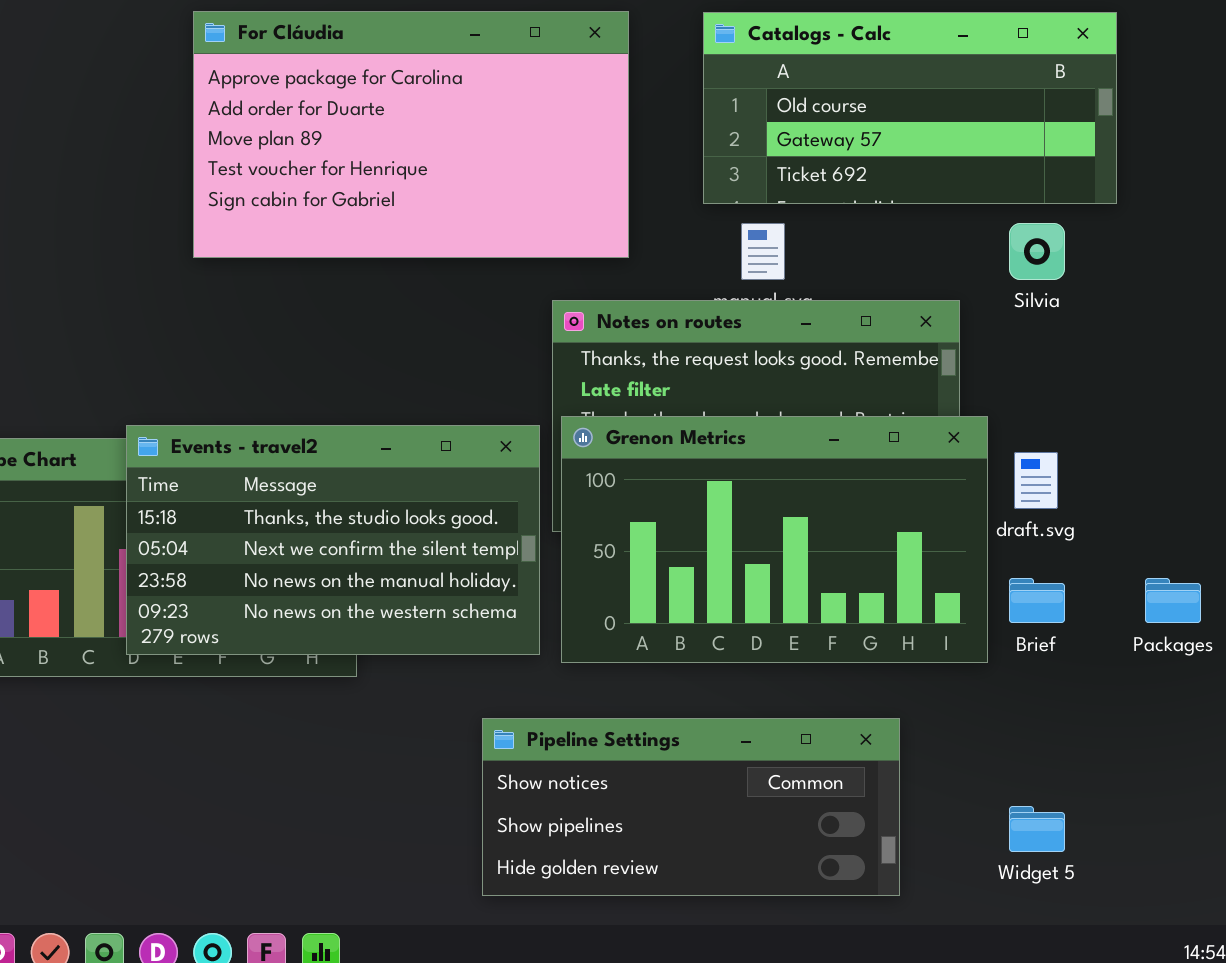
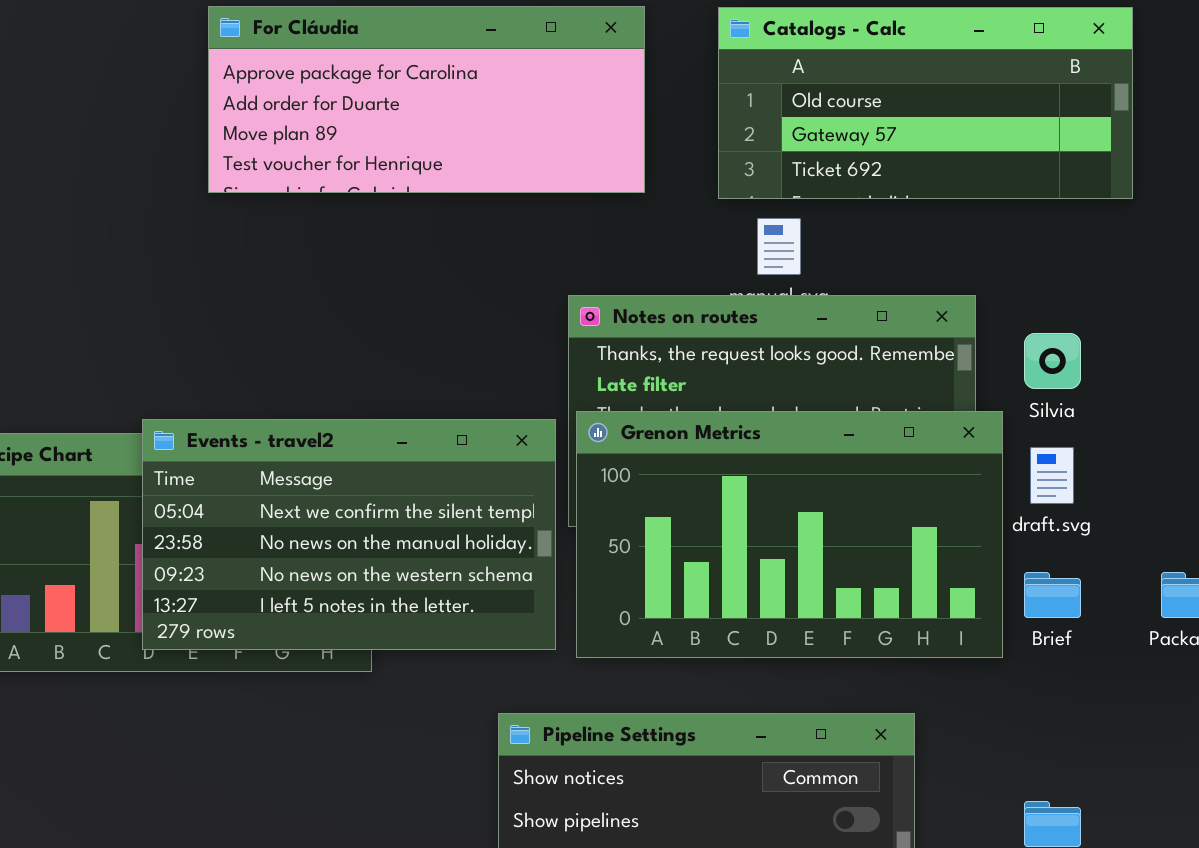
For Cláudia: [193,11,629,258] -> [208,6,645,193], resized
Silvia: [1009,223,1065,280] -> [1024,333,1081,389], moved
Events - travel2: [126,425,540,655] -> [142,419,556,650], scrolled down 1 row

